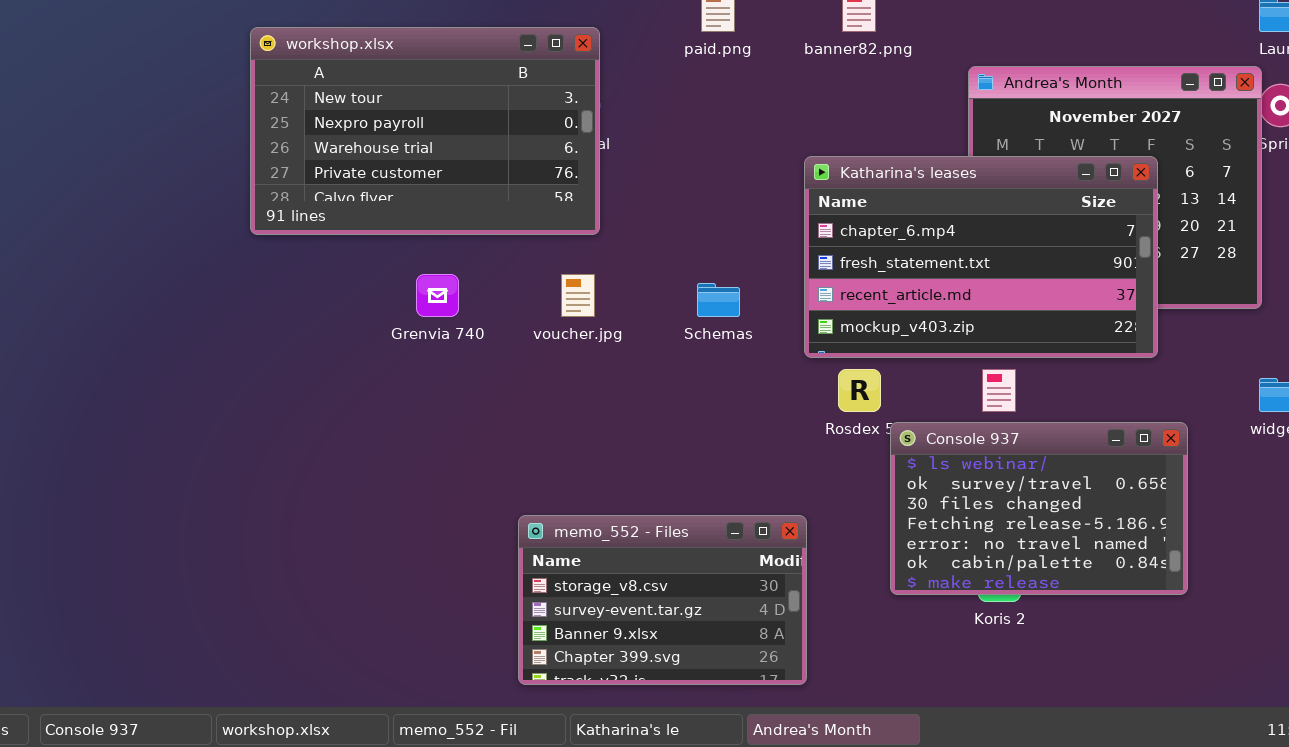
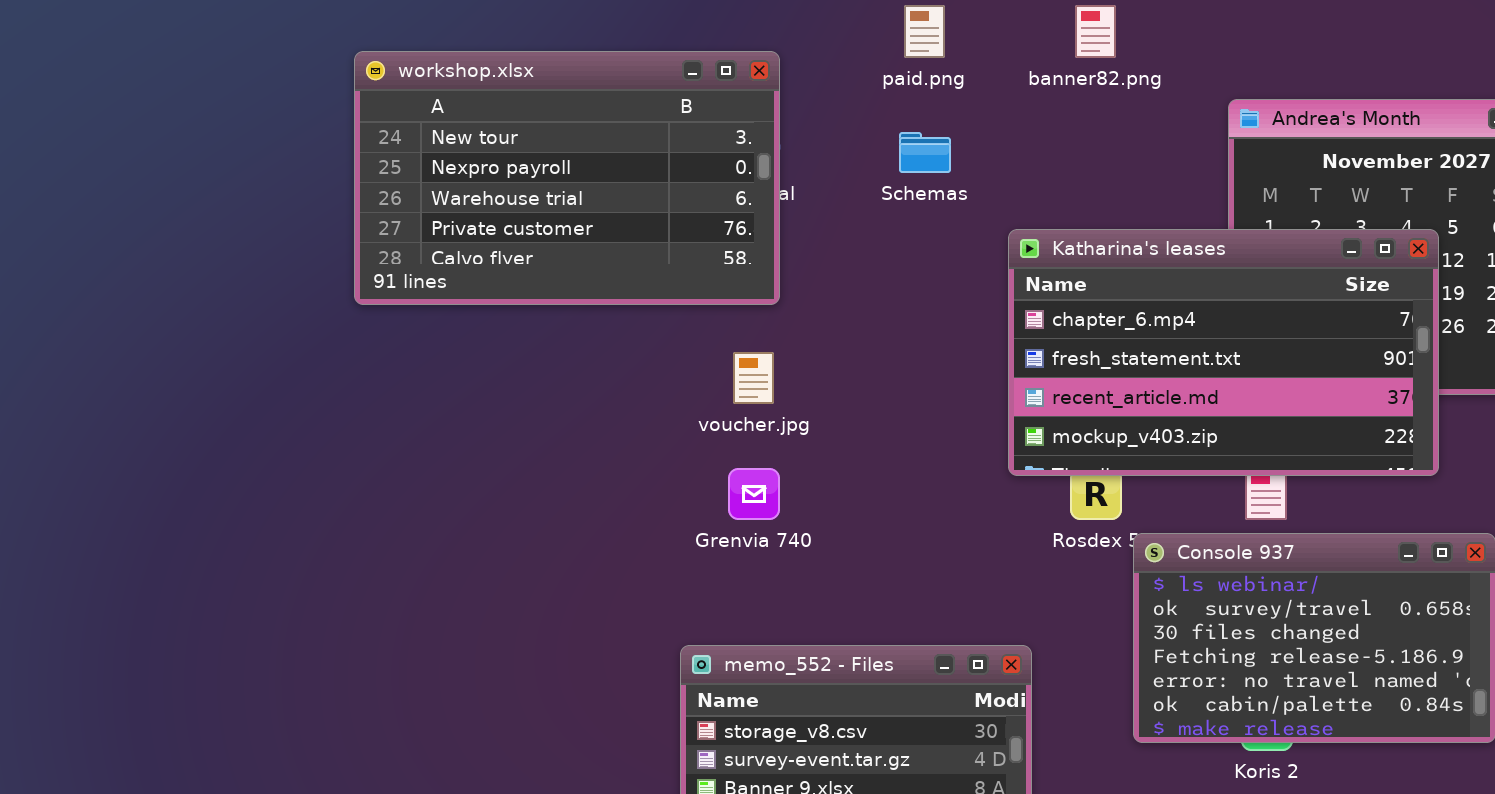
Katharina's leases: [804,156,1158,358] -> [1008,229,1439,476], moved
Grenvia 740: [416,274,459,317] -> [728,468,780,520], moved
Schemas: [697,283,740,317] -> [899,132,951,173], moved

